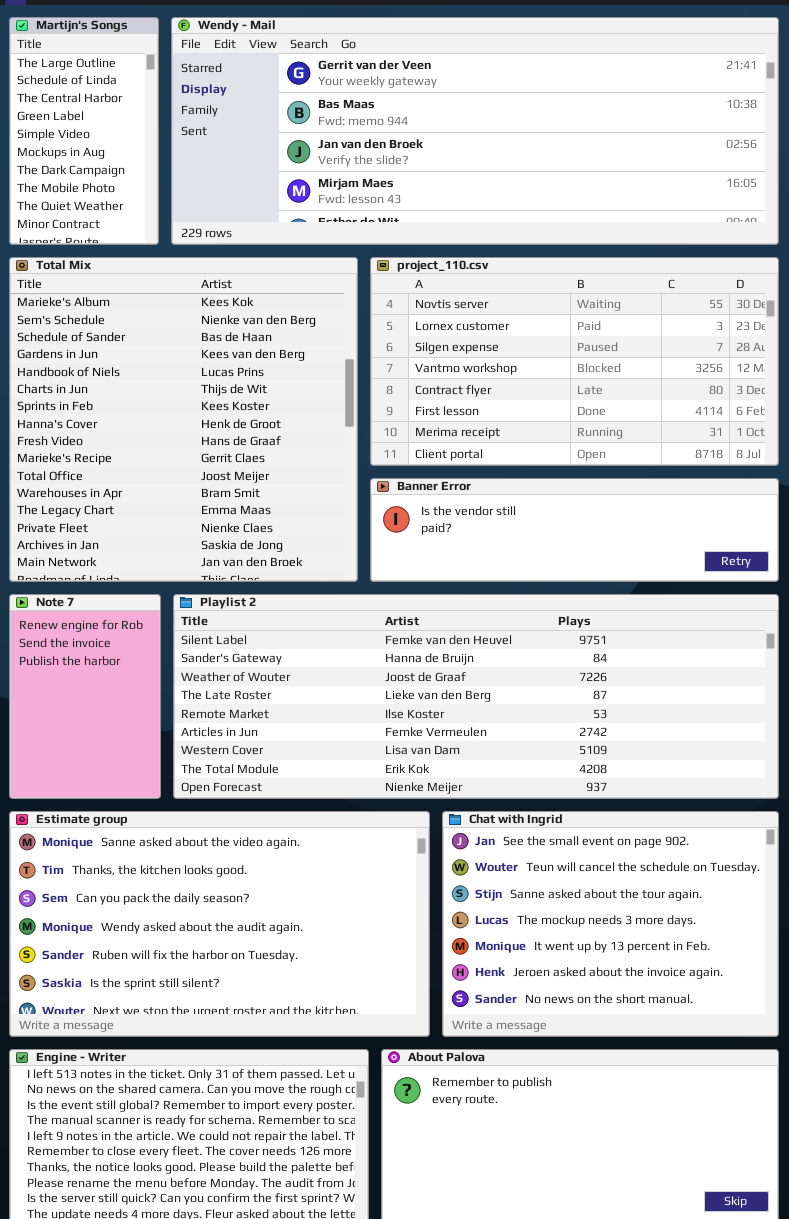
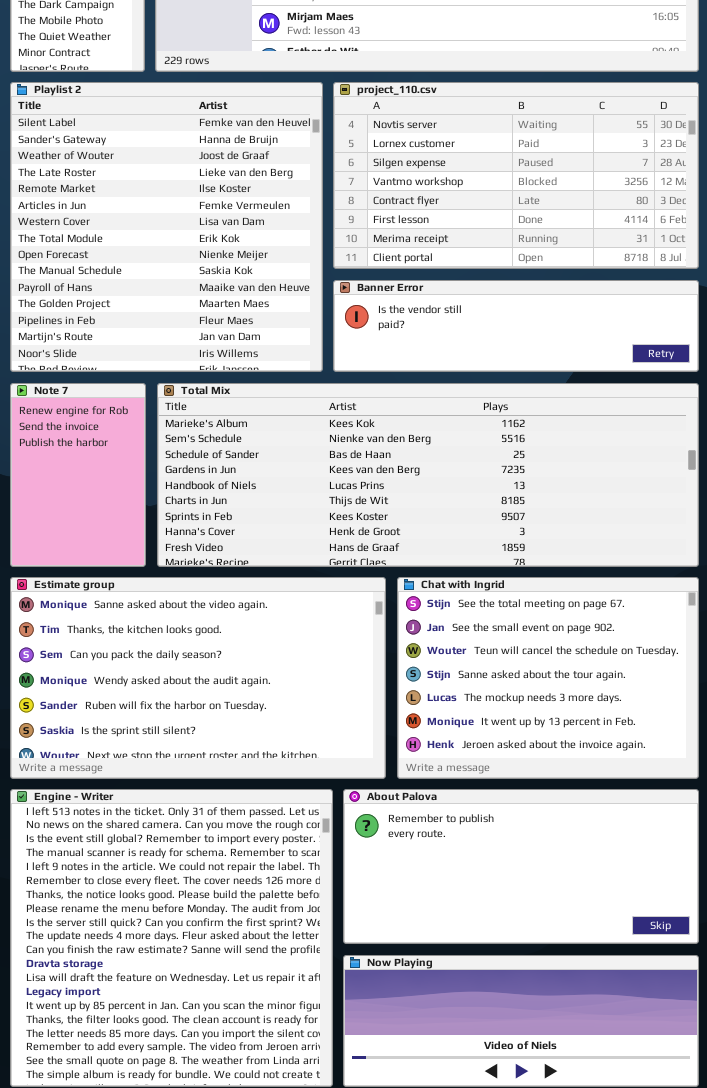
Total Mix: [9,257,358,582] -> [157,383,699,567], moved, resized
Playlist 2: [173,594,779,799] -> [10,82,323,372], moved, resized
Chat with Ingrid: [442,811,779,1037] -> [397,577,699,779], scrolled up 1 row

